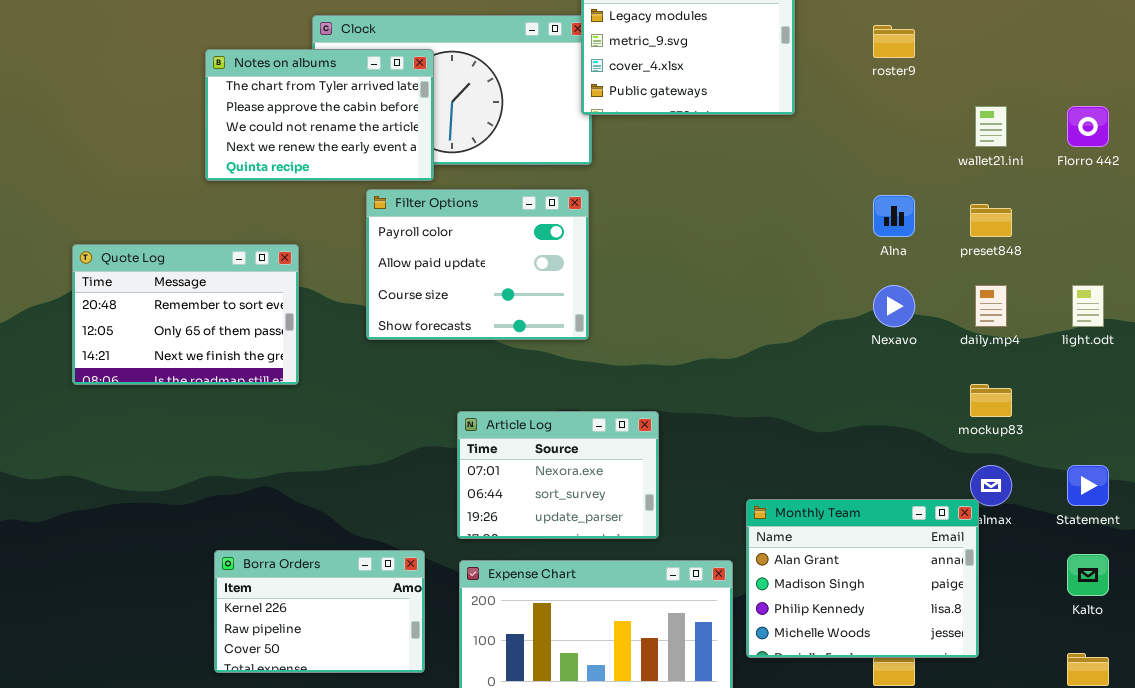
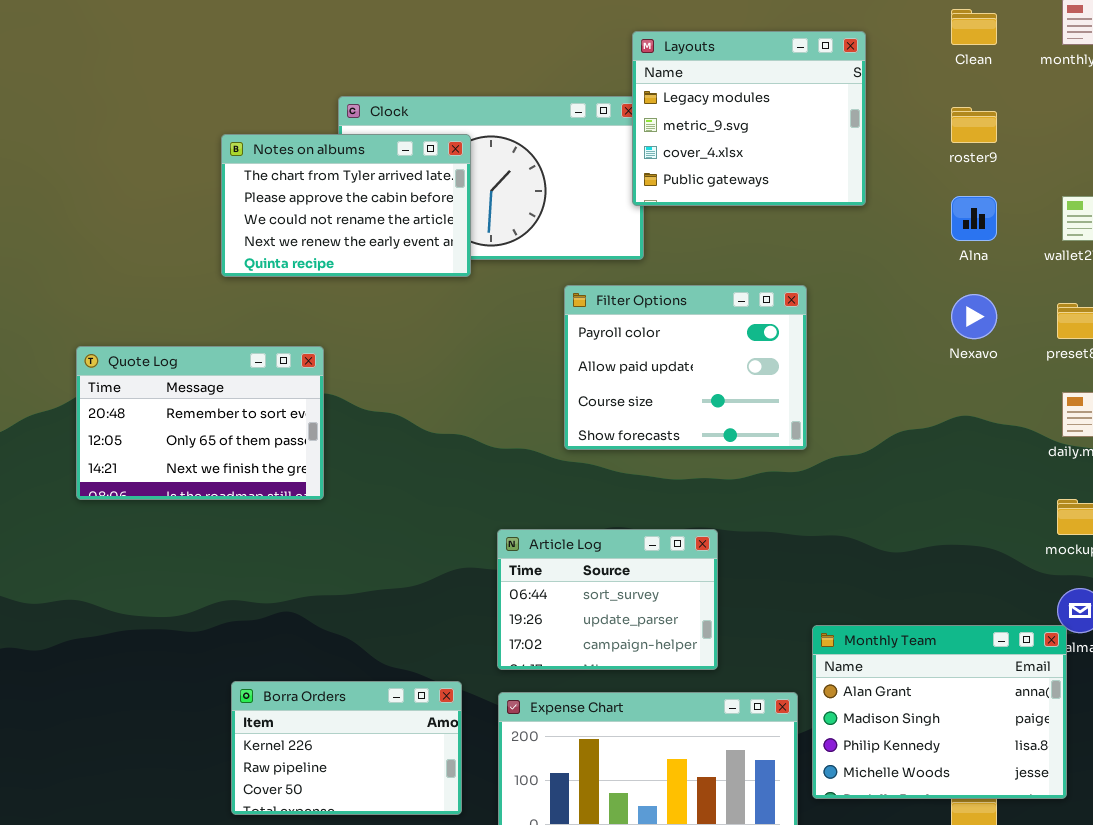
Filter Options: [366,189,589,340] -> [564,285,807,450], moved
Alna: [873,195,915,237] -> [951,196,997,241], moved
Nexavo: [873,285,915,327] -> [951,294,997,339], moved
Article Log: [457,411,659,539] -> [497,529,718,670], scrolled down 1 row

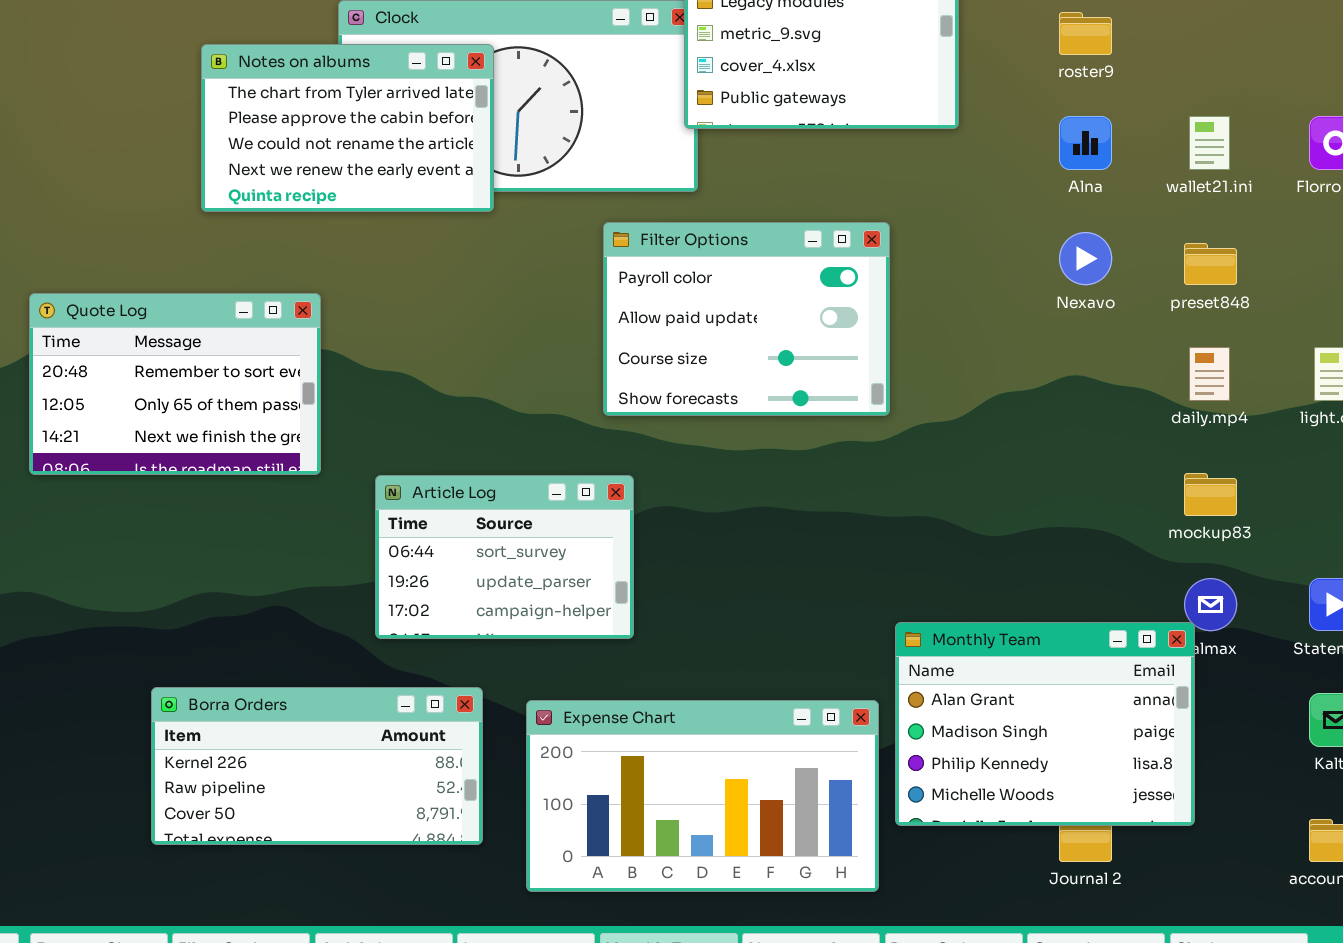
Article Log: [497,529,718,670] -> [375,475,634,639], moved
Borra Orders: [231,681,462,815] -> [151,687,483,845], resized

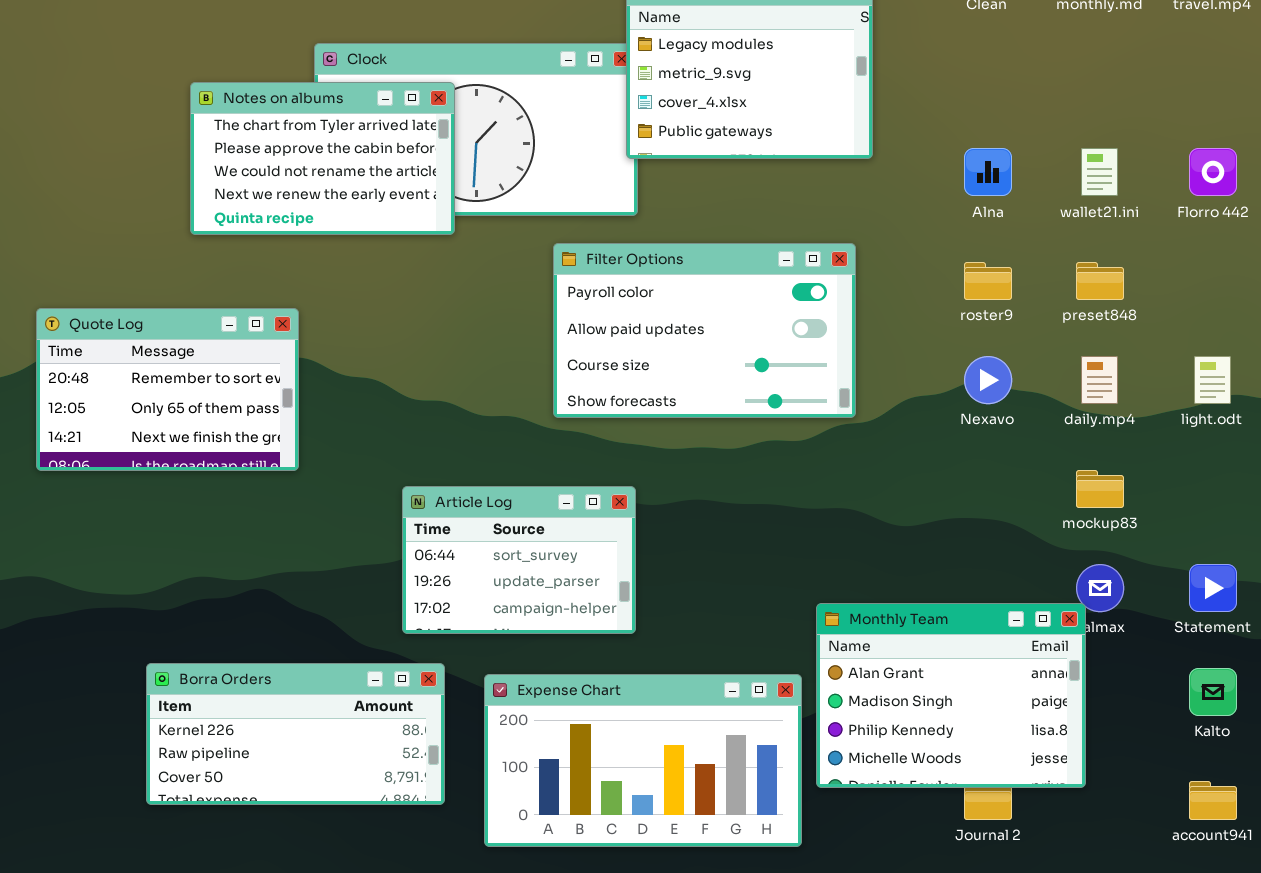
roster9: [1059,12,1112,55] -> [964,262,1012,300], moved
Filter Options: [603,222,890,416] -> [553,243,856,418], resized
Nexavo: [1059,232,1112,285] -> [964,356,1012,404], moved
Article Log: [375,475,634,639] -> [402,486,636,634], moved

